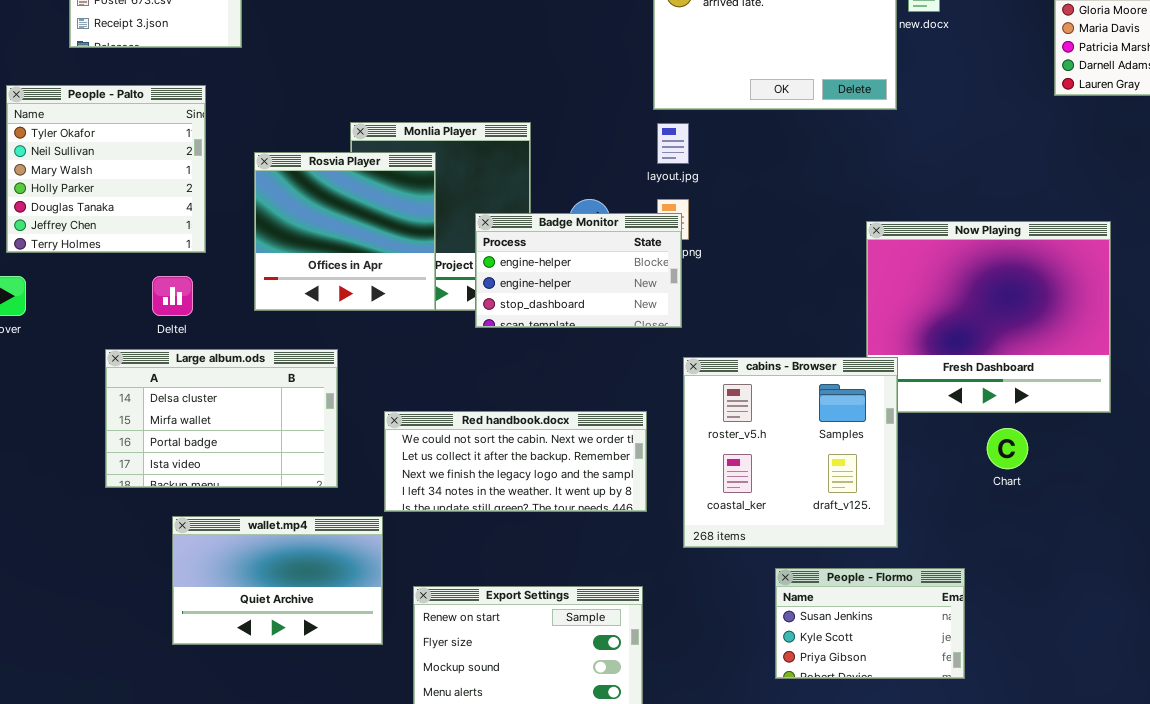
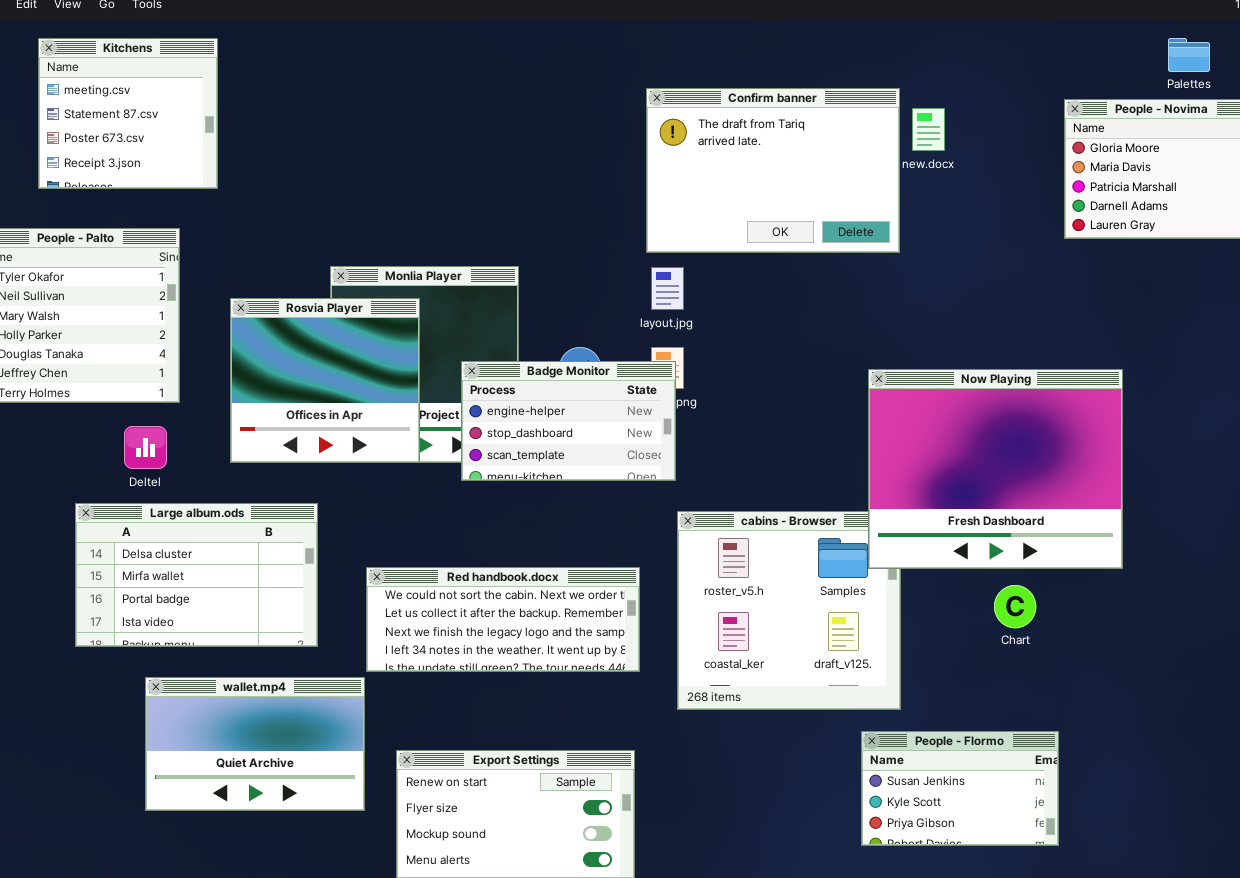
Badge Monitor: [475,213,682,328] -> [461,361,676,481], scrolled down 1 row
Now Playing: [866,221,1111,413] -> [868,369,1123,569], raised
People - Flormo: [775,568,965,679] -> [861,731,1059,846], moved

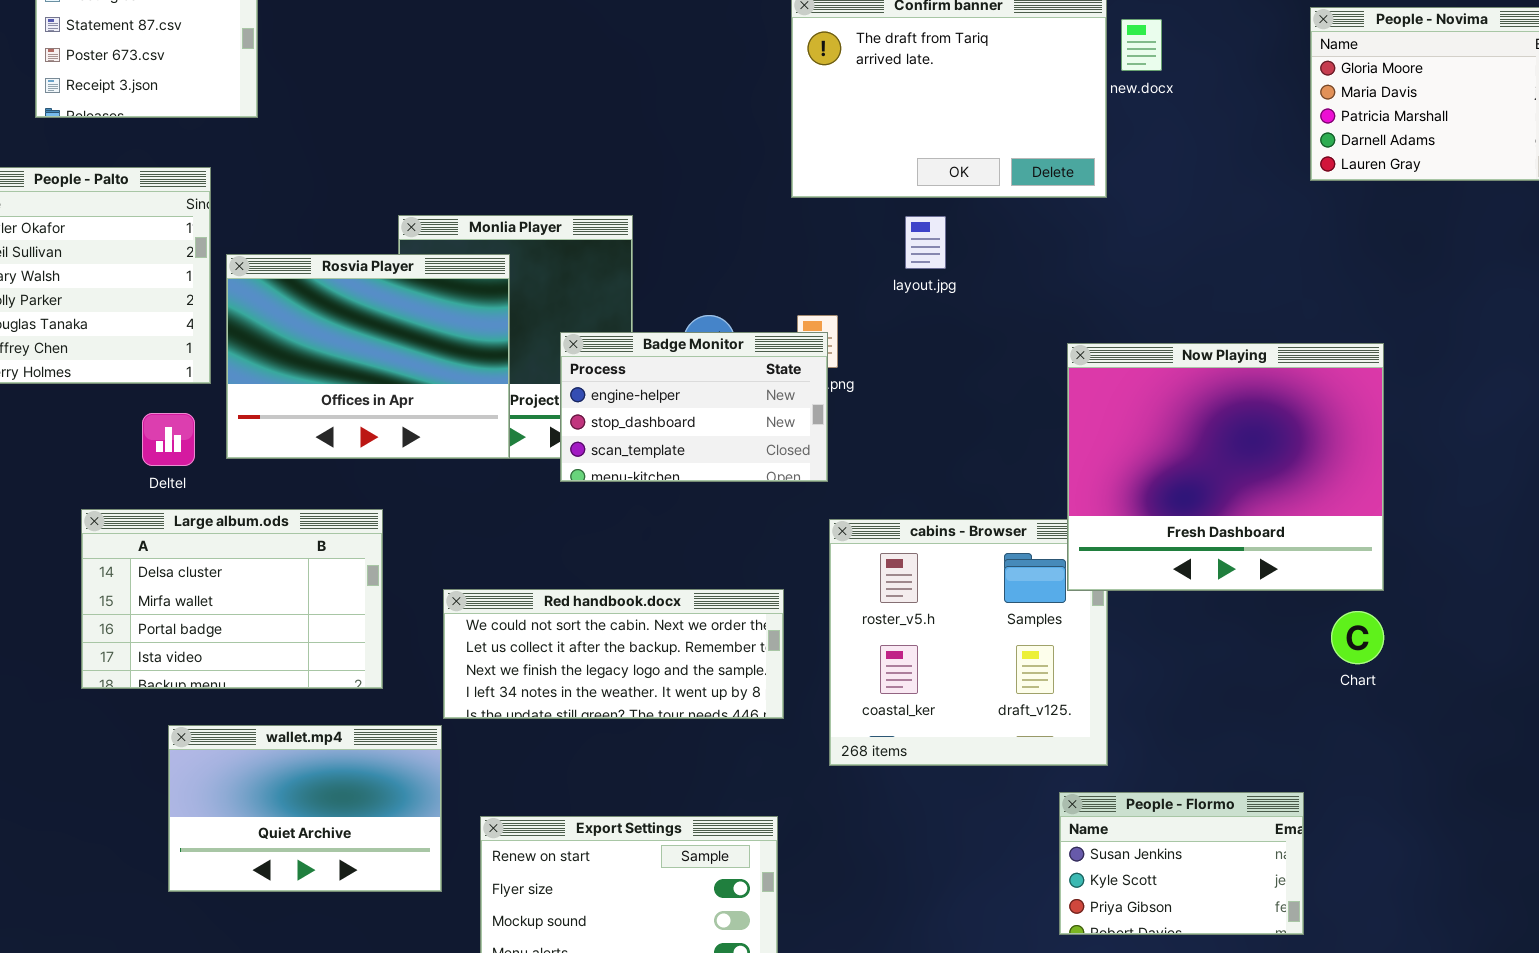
layout.jpg: [651,267,684,310] -> [905,216,946,269], moved
Rosvia Player: [230,298,420,463] -> [226,254,510,459], resized
Chart: [994,585,1036,628] -> [1331,611,1384,664], moved

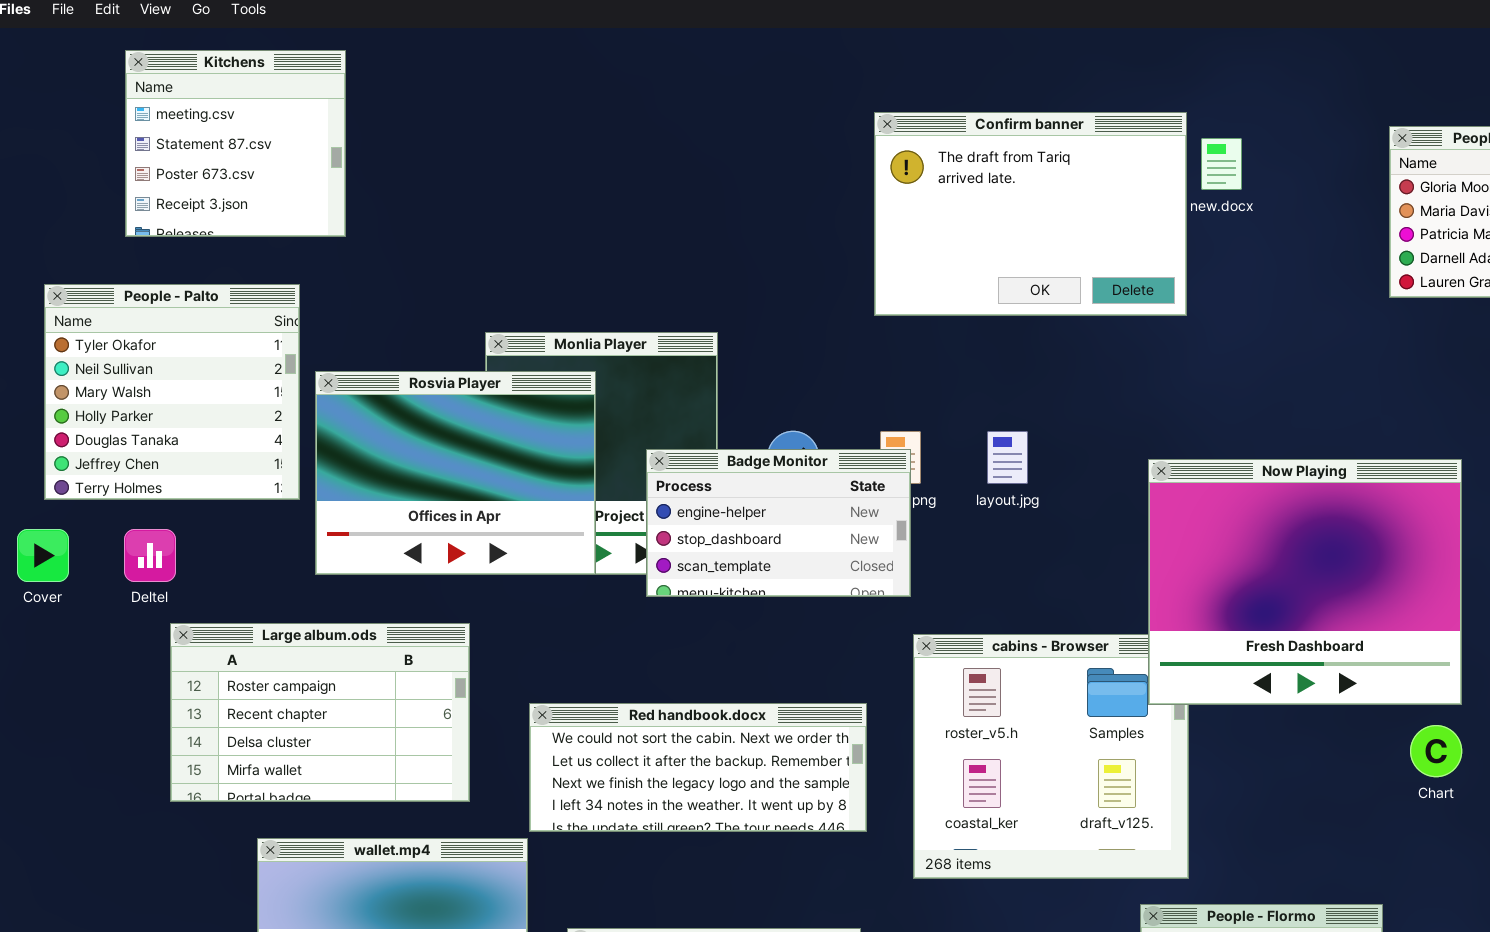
layout.jpg: [905,216,946,269] -> [987,431,1028,484], moved
Deltel: [142,413,195,466] -> [124,529,176,582], moved
Large album.ods: [81,509,383,689] -> [170,623,470,802], scrolled up 2 rows

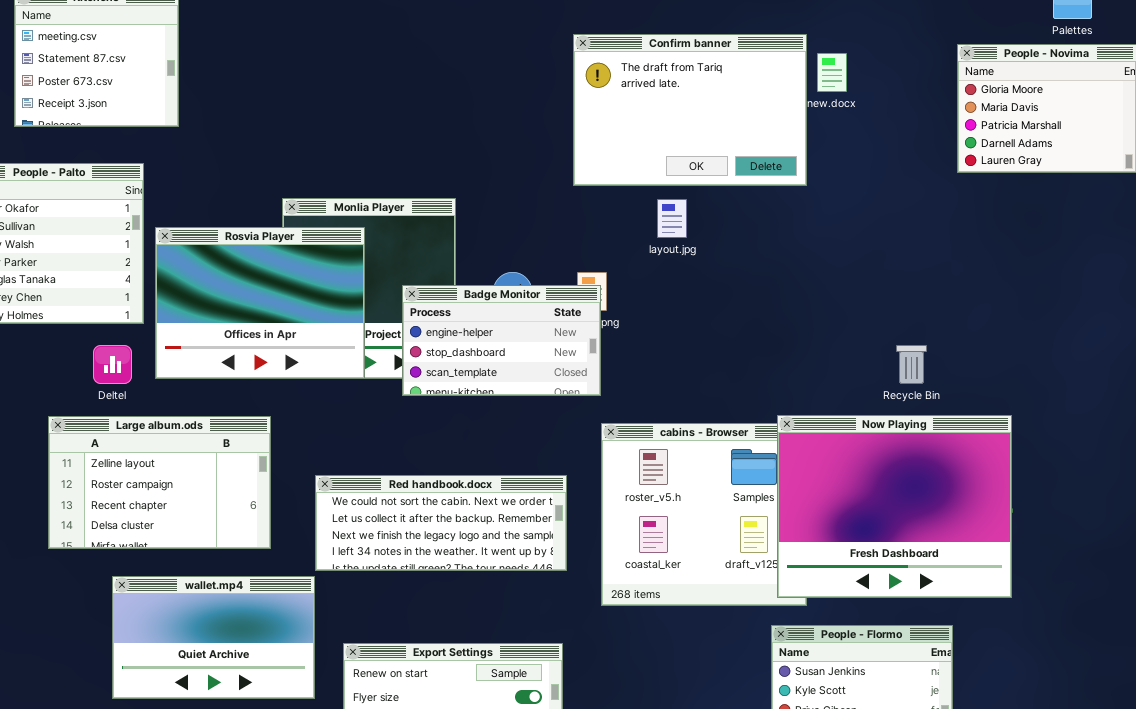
layout.jpg: [987,431,1028,484] -> [657,199,687,238], moved
Now Playing: [1148,459,1462,705] -> [777,415,1012,598], moved
Deltel: [124,529,176,582] -> [93,345,132,384], moved
Large album.ods: [170,623,470,802] -> [48,416,271,549], scrolled up 1 row

